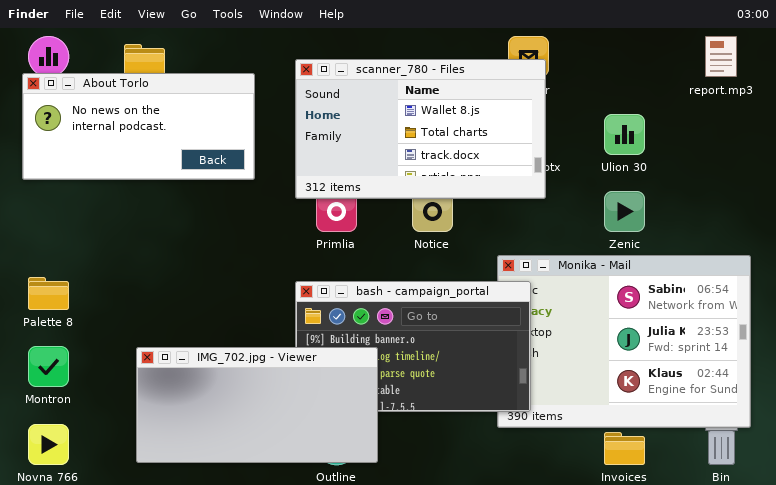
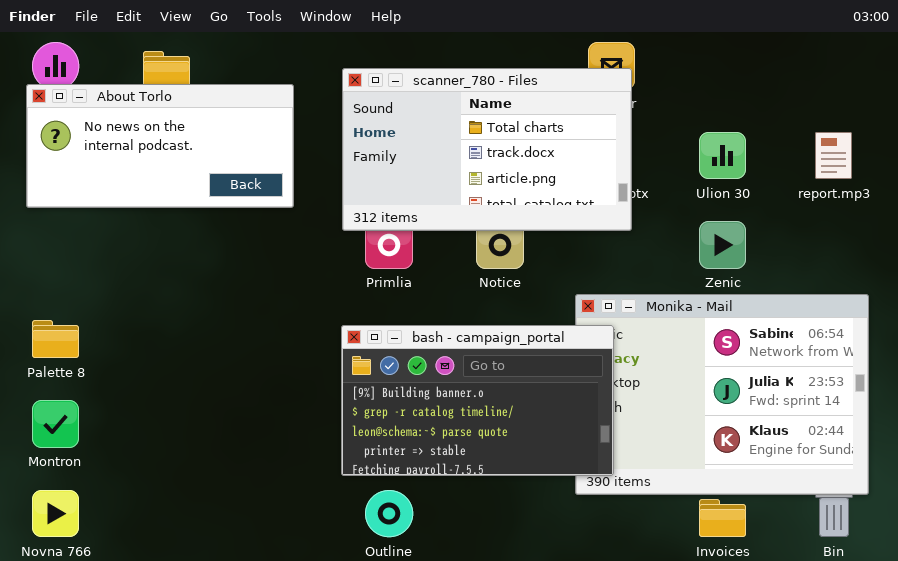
report.mp3: [705,36,737,77] -> [815,132,852,179], moved
scanner_780 - Files: [295,59,546,199] -> [342,68,632,231], scrolled down 1 row
IMG_702.jpg - Viewer: [136,347,378,463] -> none, closed

